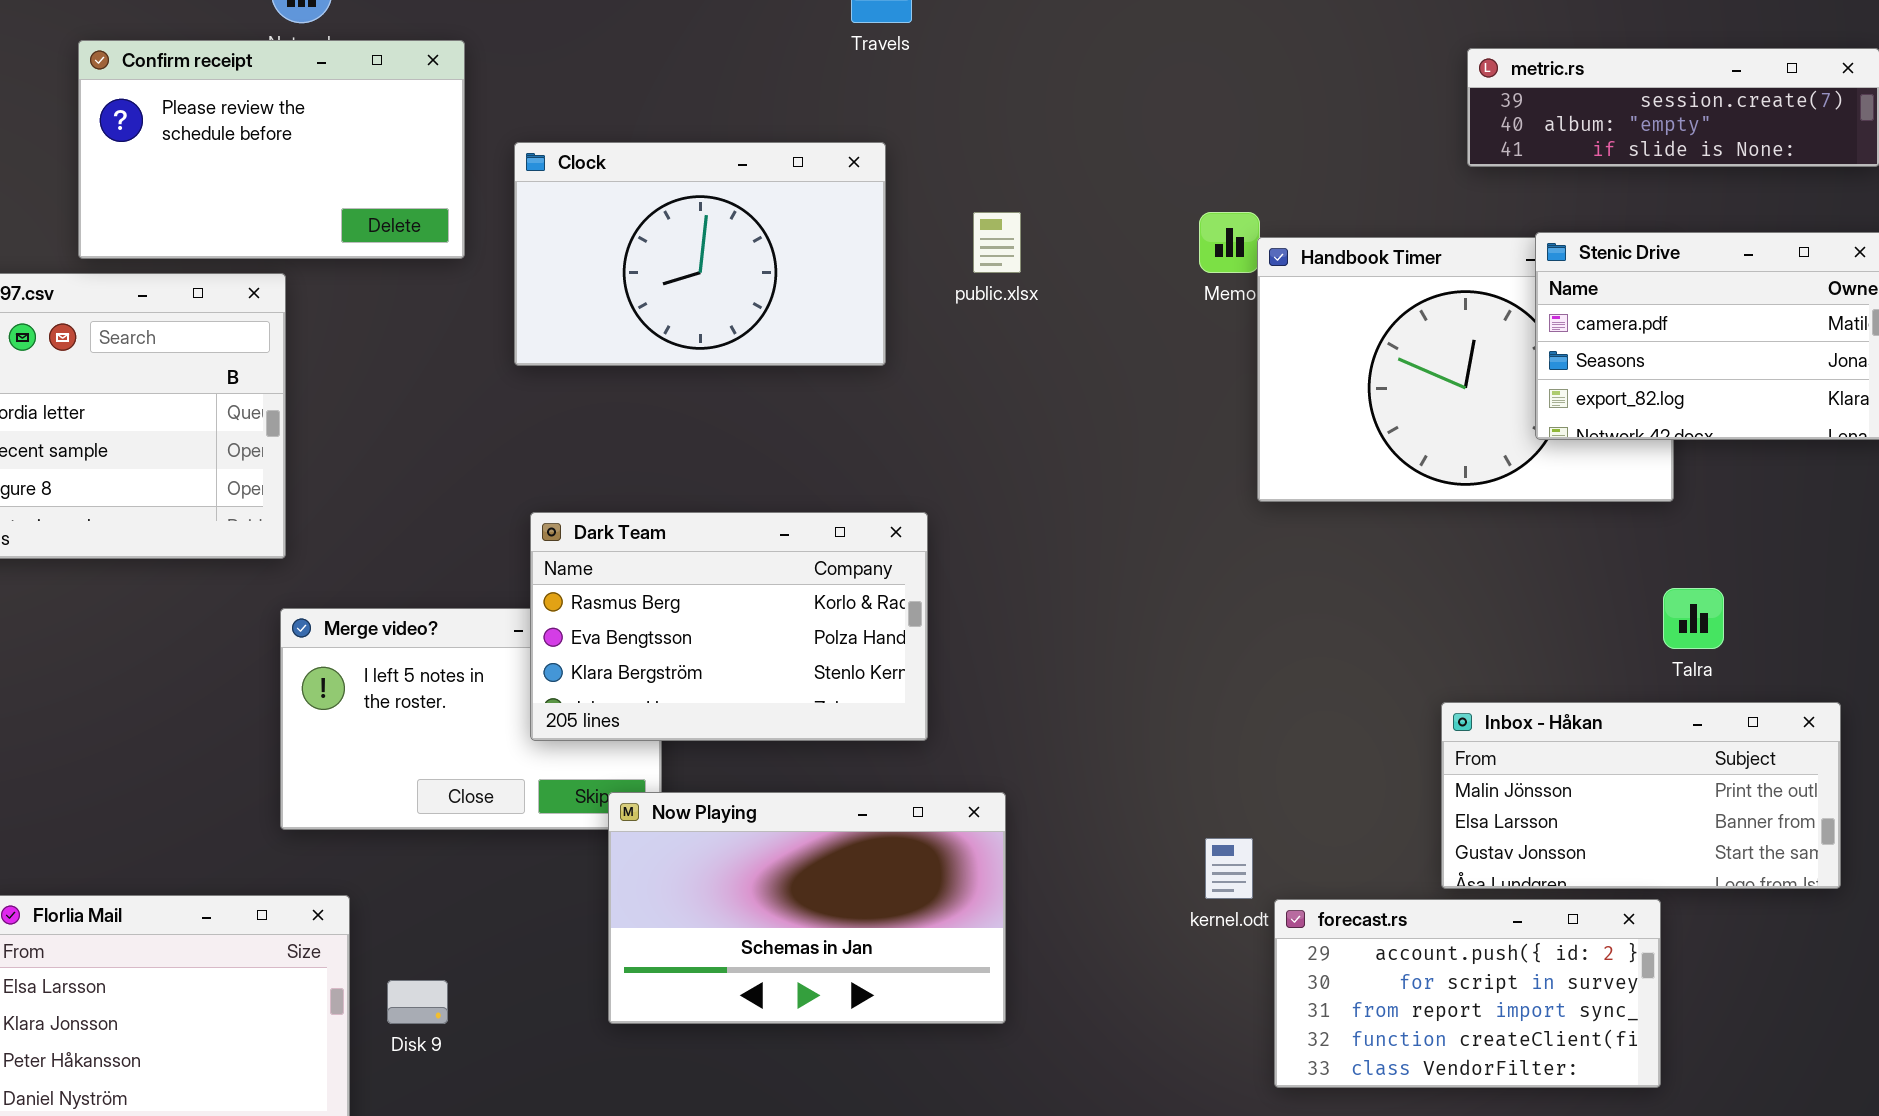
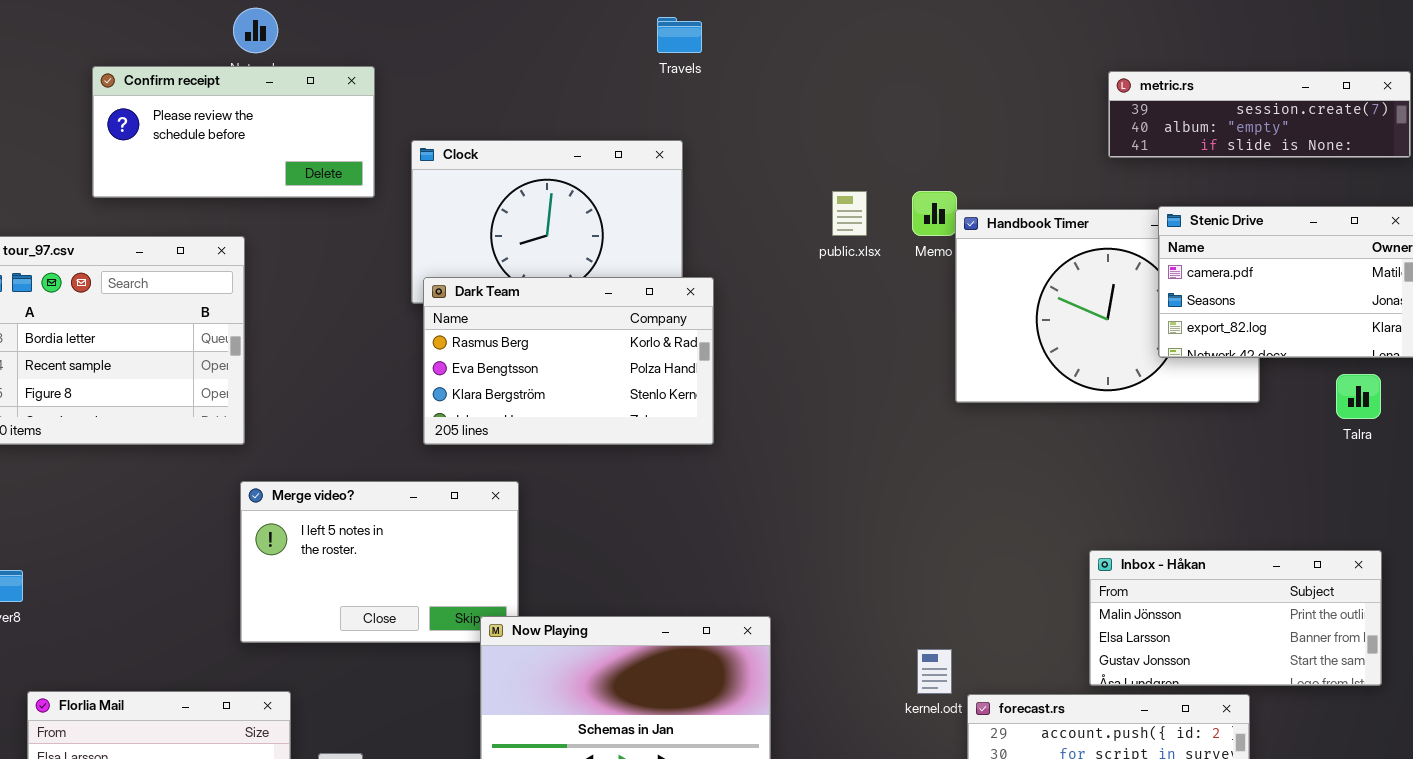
Confirm receipt: [78,40,465,259] -> [92,66,375,198], resized
public.xlsx: [973,212,1021,273] -> [832,191,867,236], moved
Dark Team: [530,512,928,741] -> [423,277,714,445], moved
Talra: [1663,588,1724,649] -> [1336,374,1381,419], moved

